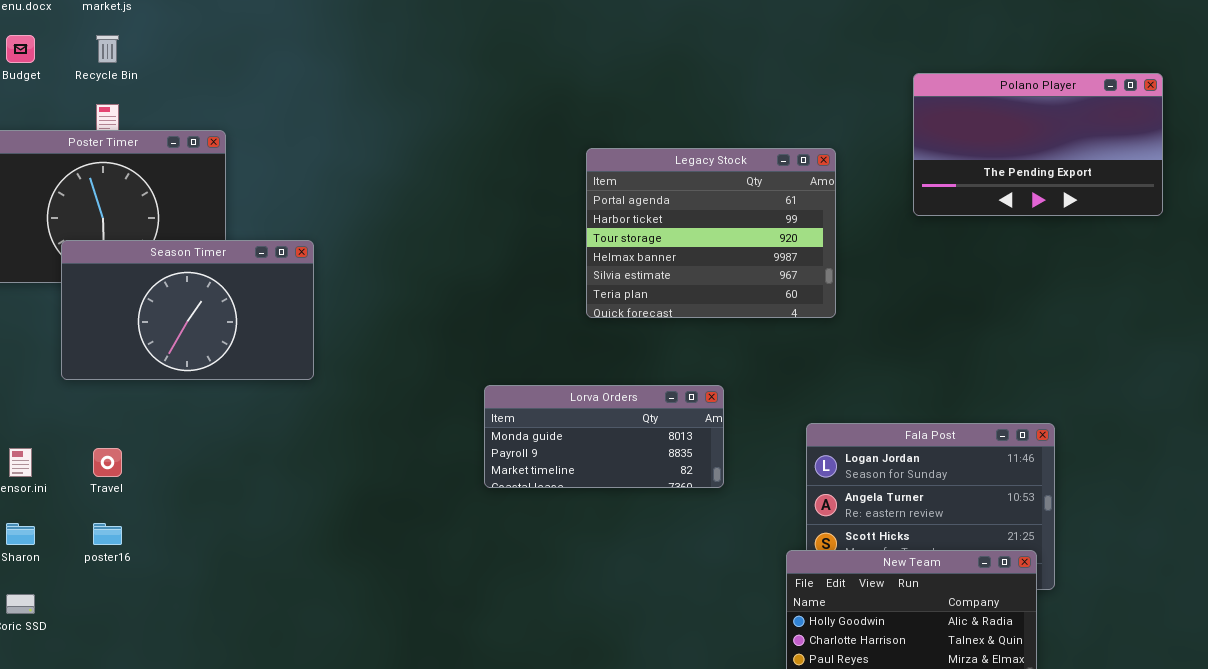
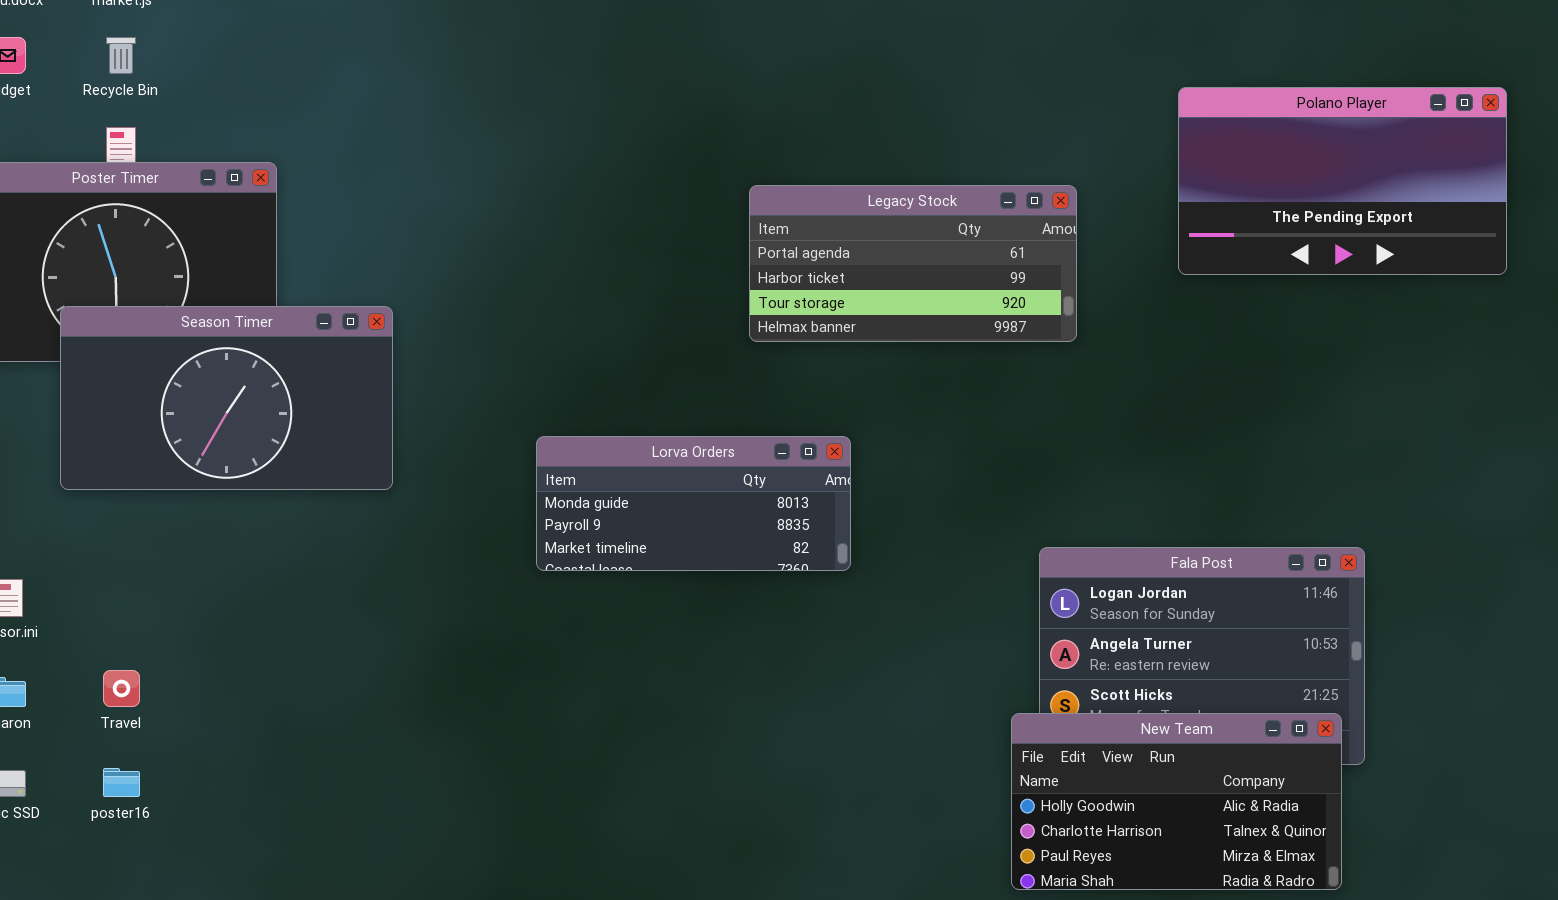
Legacy Stock: [586,148,836,318] -> [749,185,1077,342], resized
Lorva Orders: [484,385,724,488] -> [536,436,851,571], moved
Travel: [93,448,122,477] -> [103,670,140,707], moved
poster16: [93,523,122,545] -> [103,768,140,797], moved

